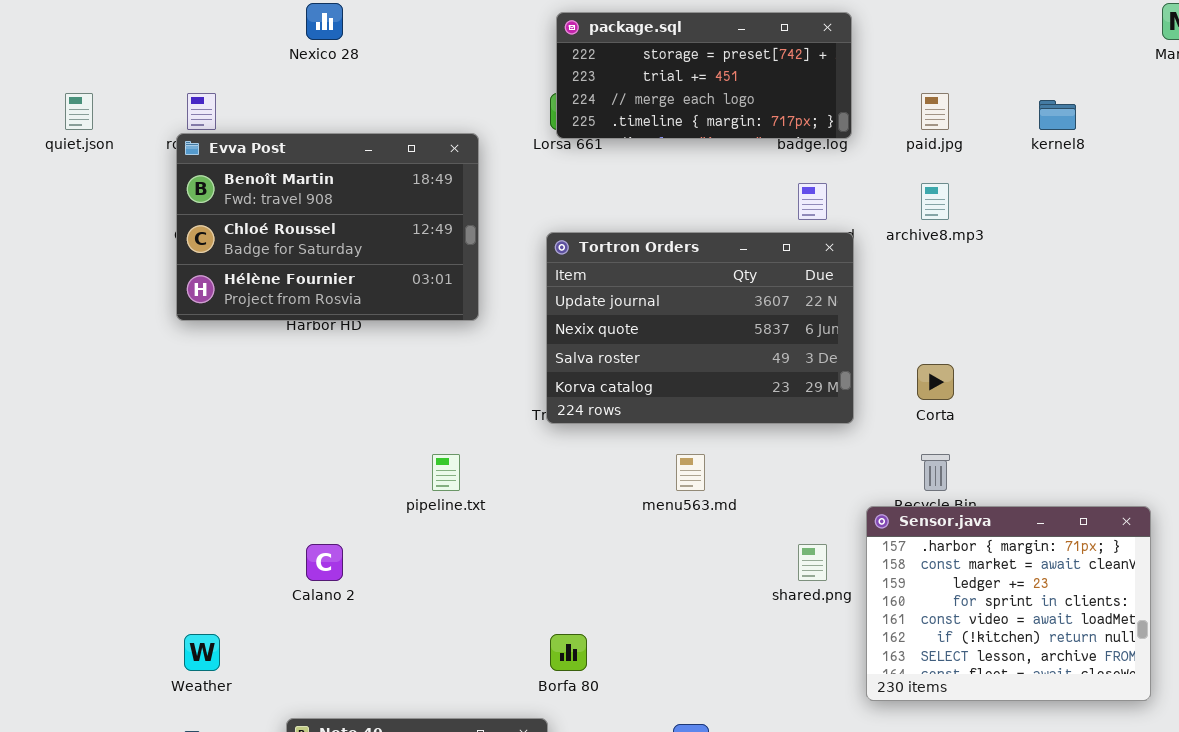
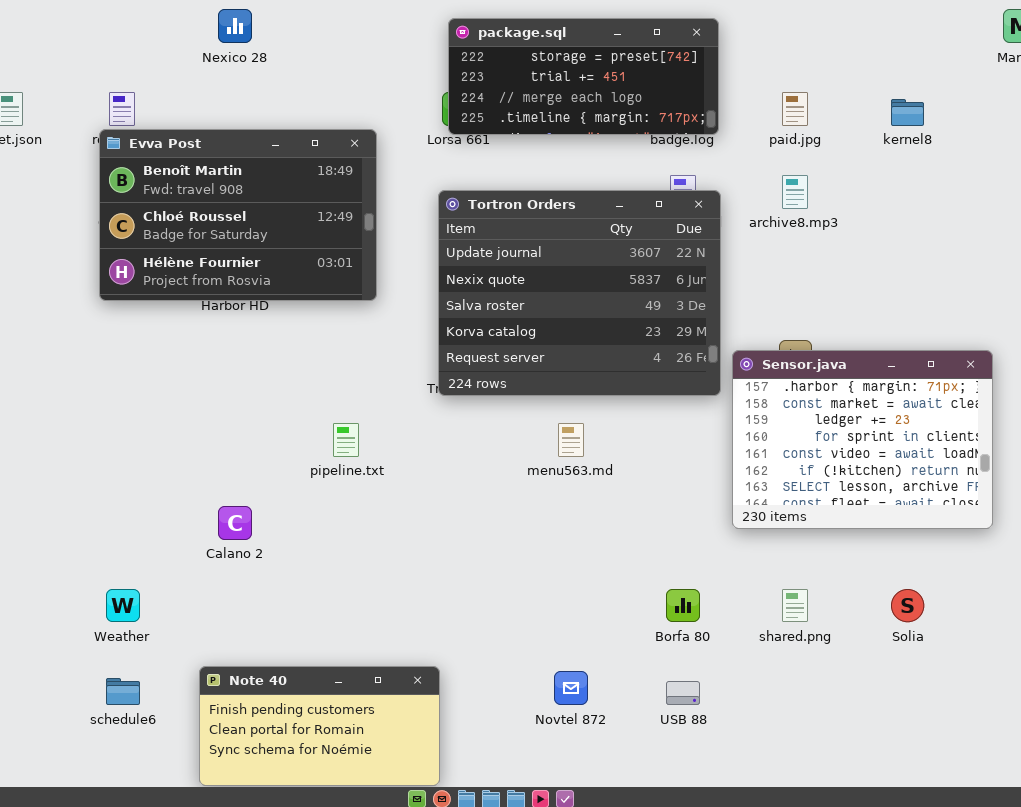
Tortron Orders: [546,232,854,424] -> [438,190,721,396], resized
Sensor.java: [866,506,1151,701] -> [732,350,993,529], moved
shared.png: [798,544,827,581] -> [782,589,808,622], moved
Borfa 80: [550,634,587,671] -> [666,589,700,622], moved

